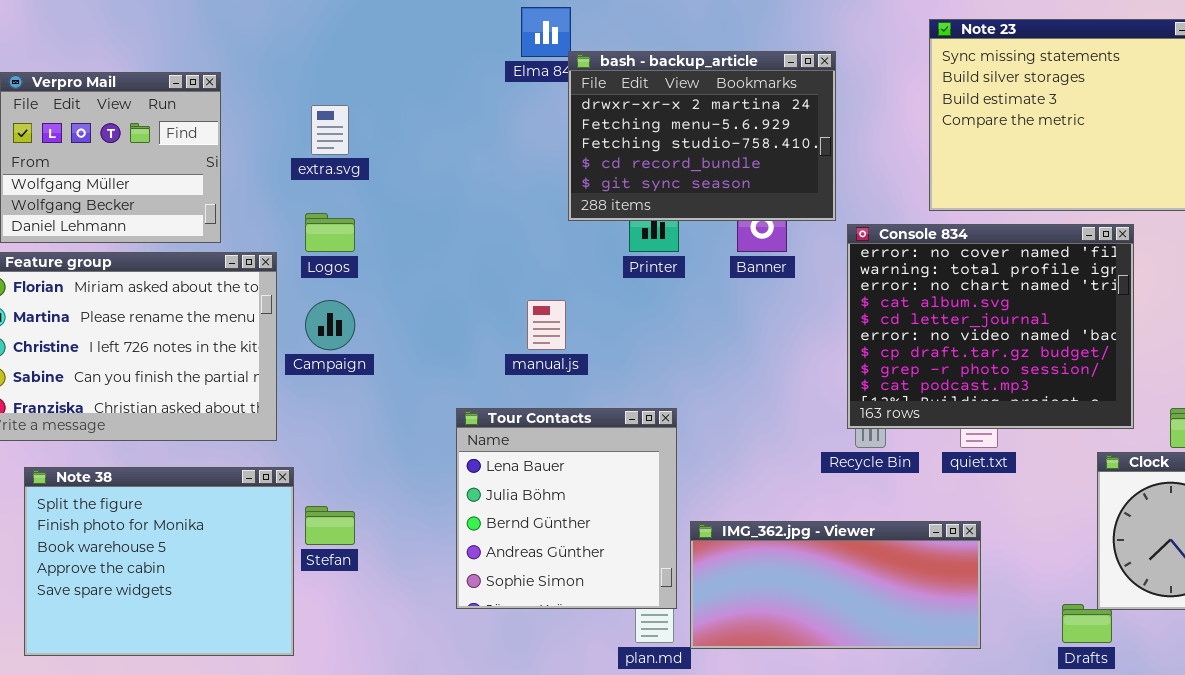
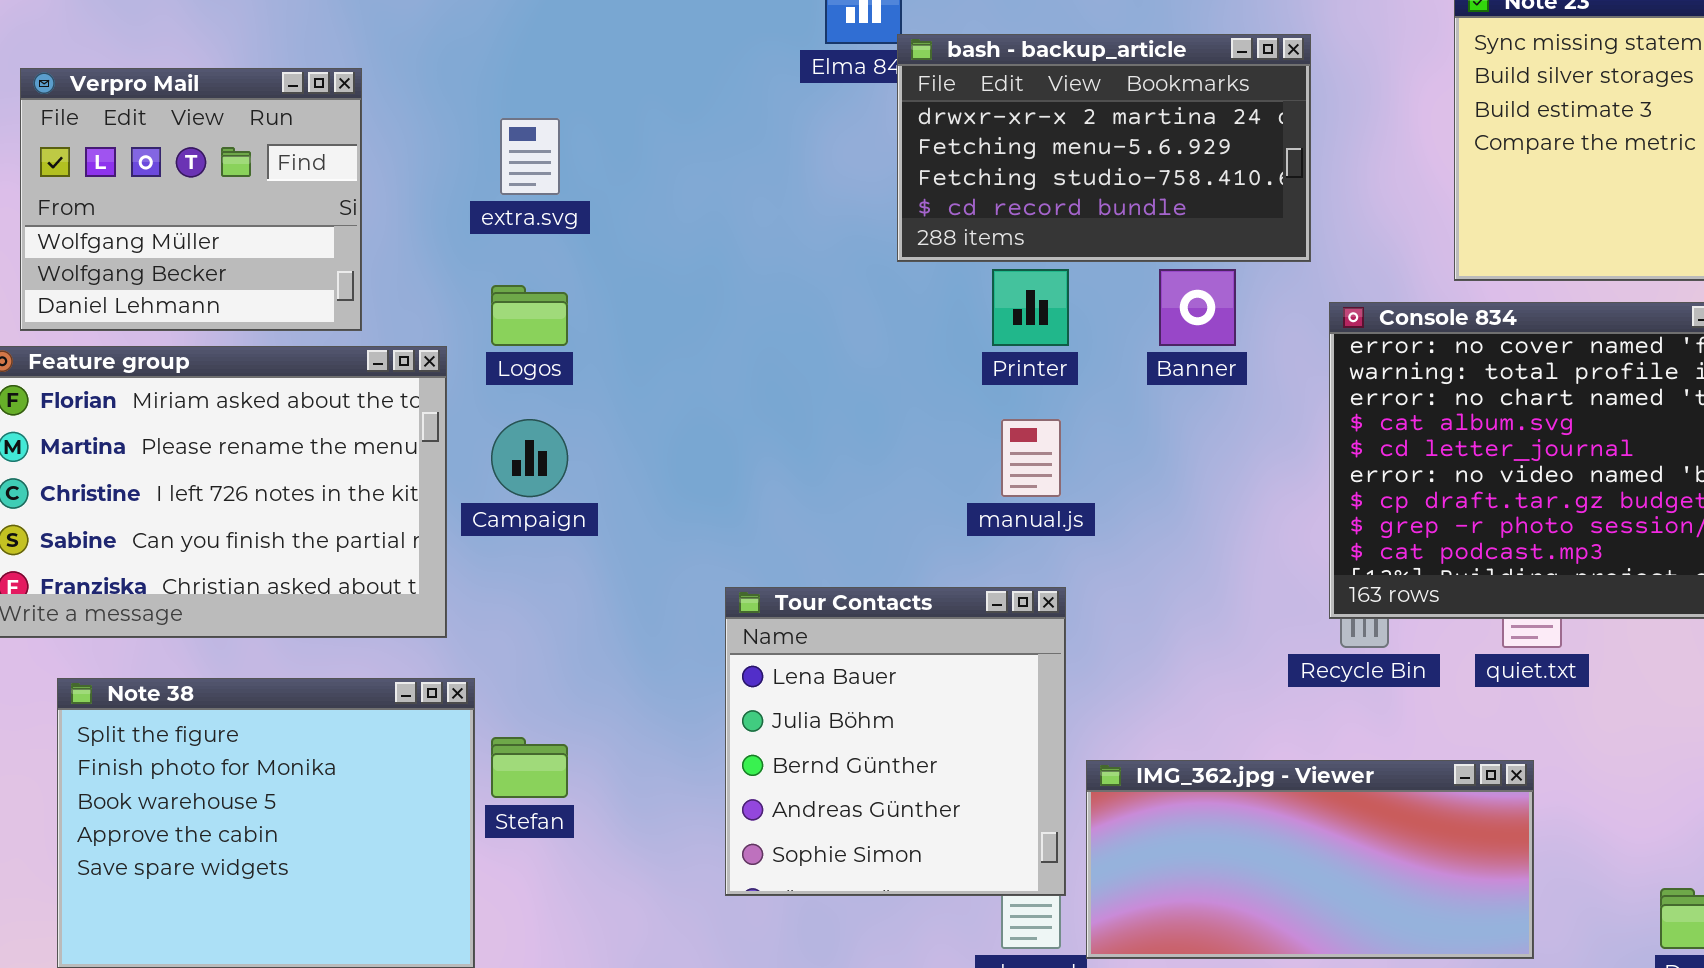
bash - backup_article: [568,51,836,221] -> [897,34,1311,262], resized
manual.js: [527,300,566,350] -> [1001,419,1061,497], moved

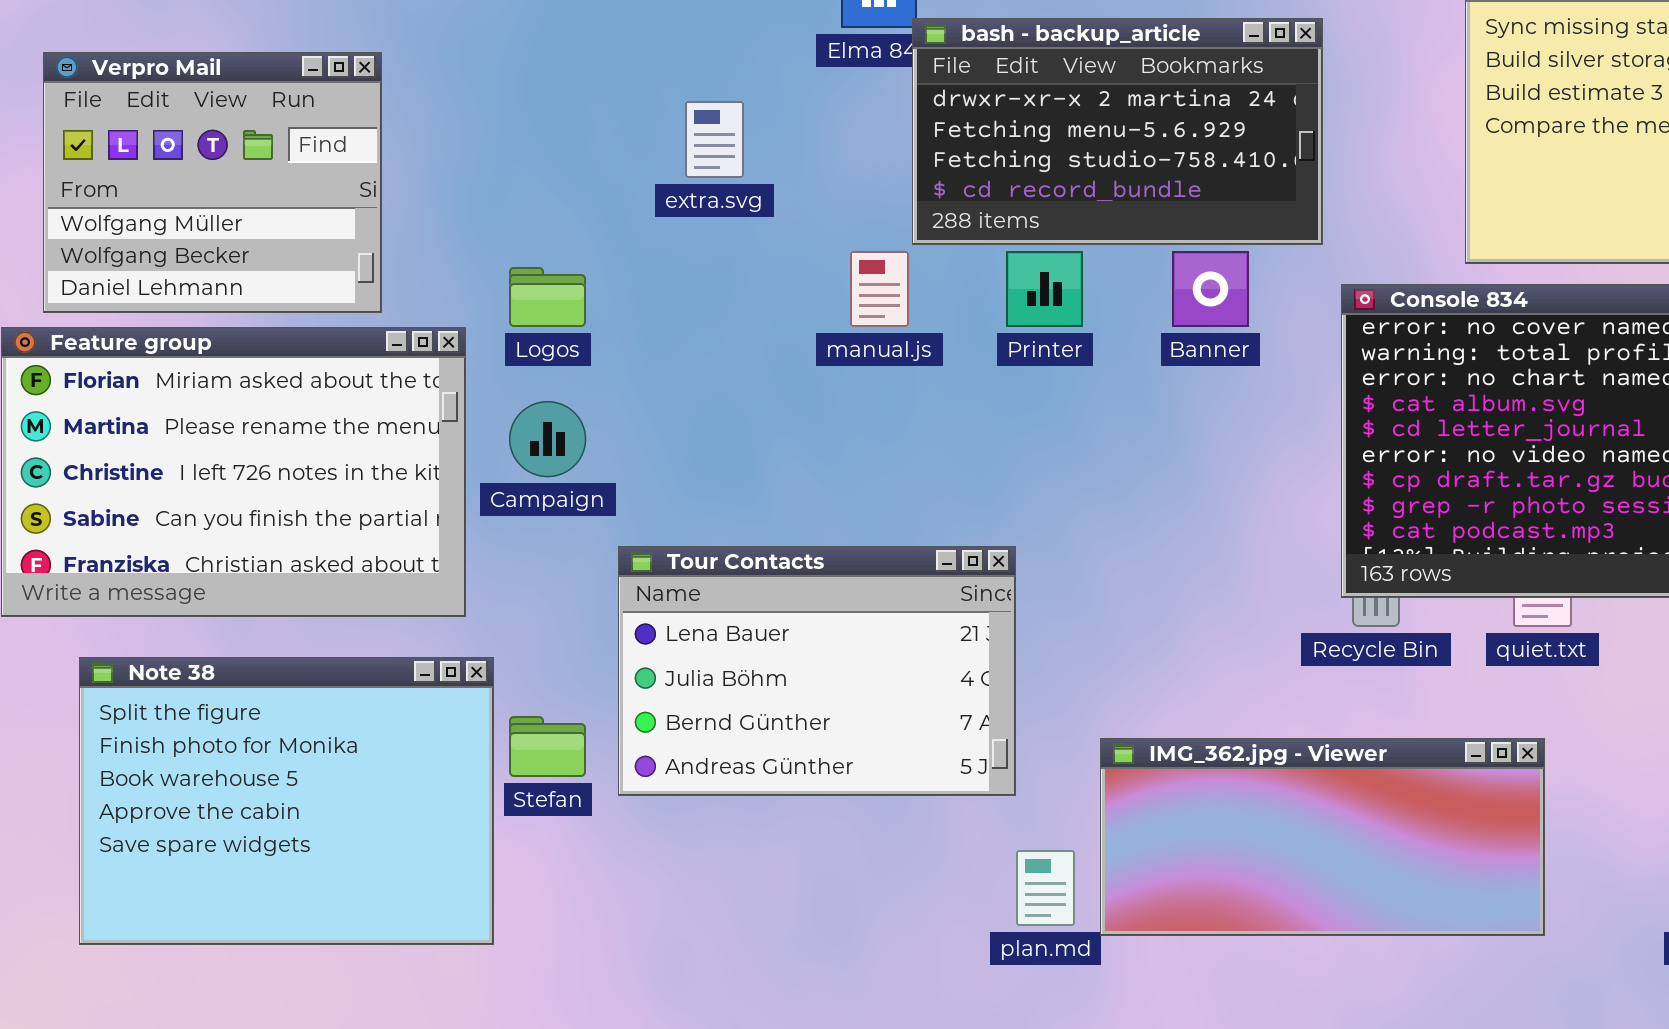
extra.svg: [500,118,560,195] -> [685,101,744,178], moved
manual.js: [1001,419,1061,497] -> [850,251,909,327], moved
Tour Contacts: [725,587,1066,896] -> [618,546,1016,796], moved, resized

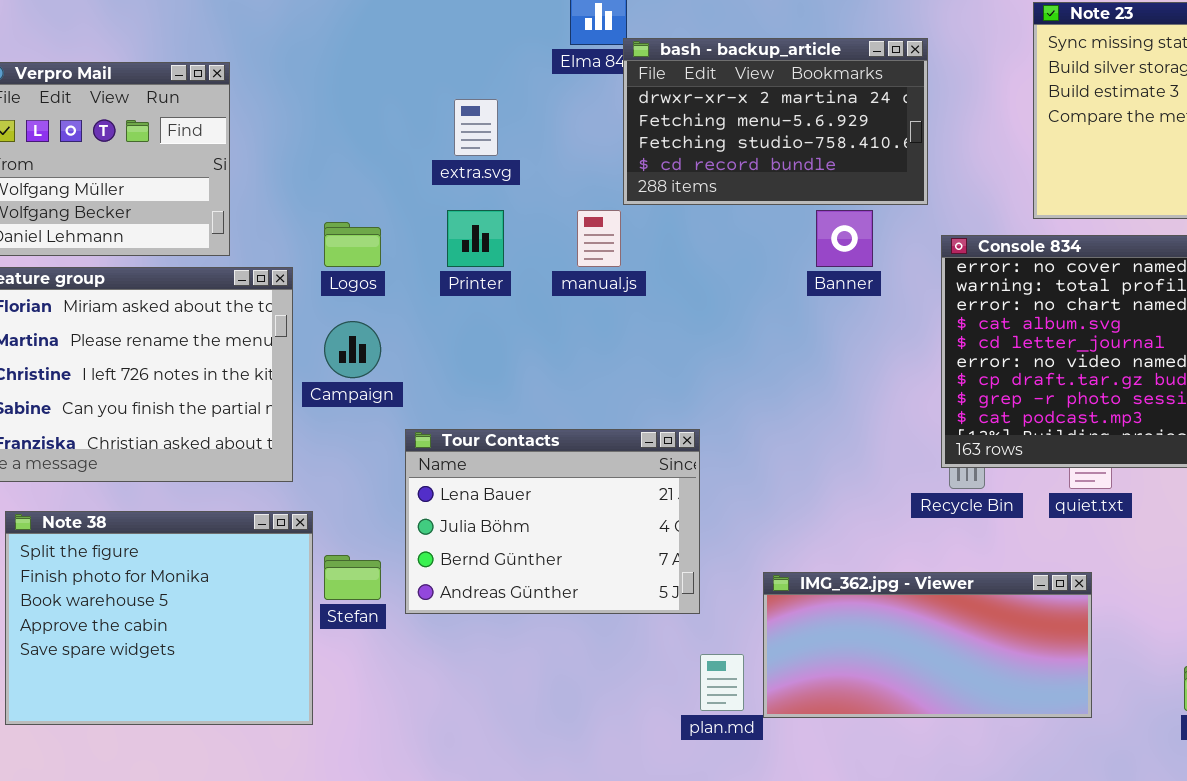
Printer: [1006,251,1083,327] -> [447,210,504,267], moved

